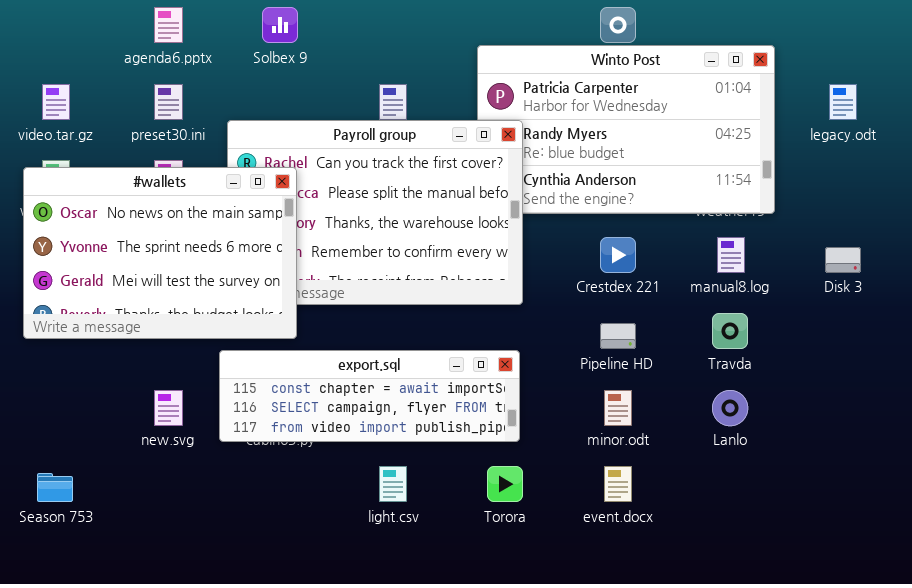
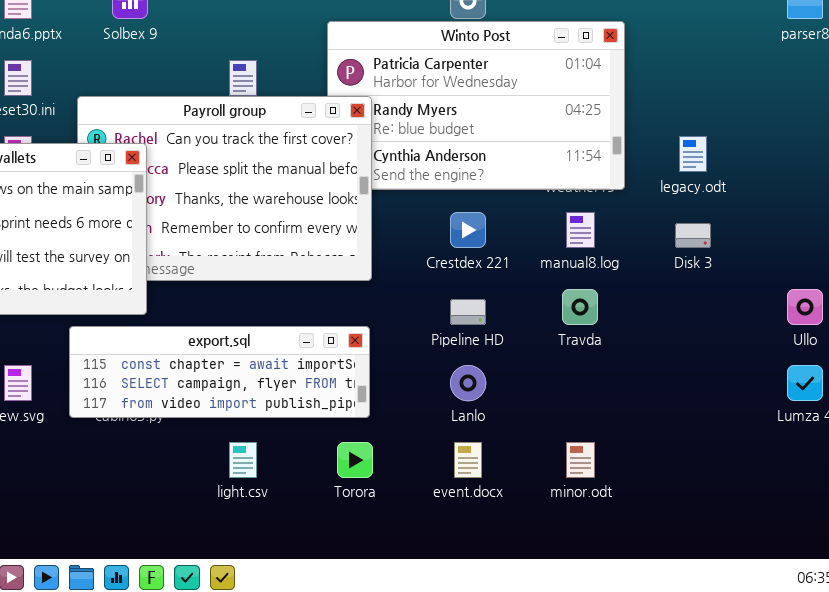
legacy.odt: [829,84,857,120] -> [679,136,707,172], moved
minor.odt: [604,390,632,426] -> [566,442,595,478], moved
Lanlo: [712,390,748,426] -> [450,365,486,401], moved

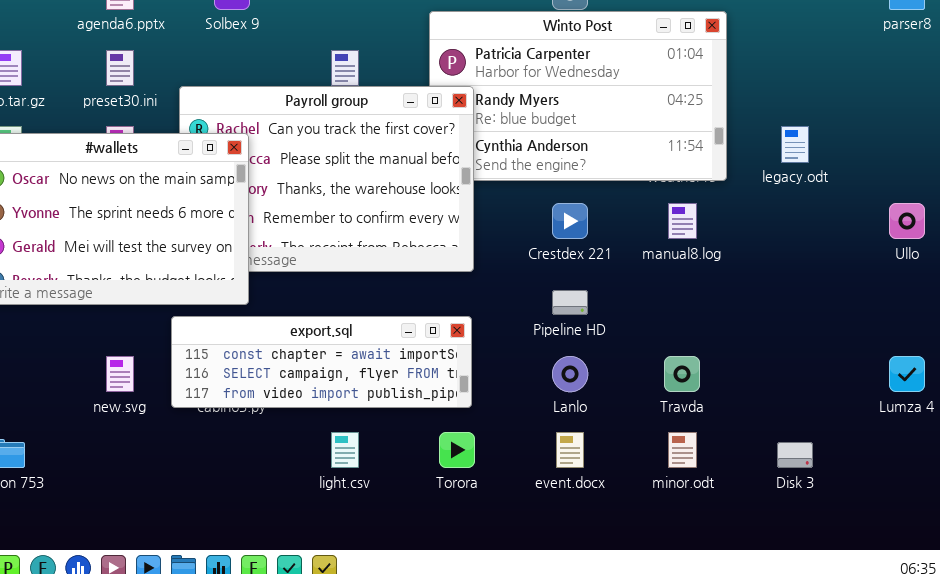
Disk 3: [675,223,711,248] -> [777,442,813,468], moved
Travda: [562,289,598,325] -> [664,356,700,392], moved
Ullo: [787,289,823,325] -> [889,203,925,239], moved

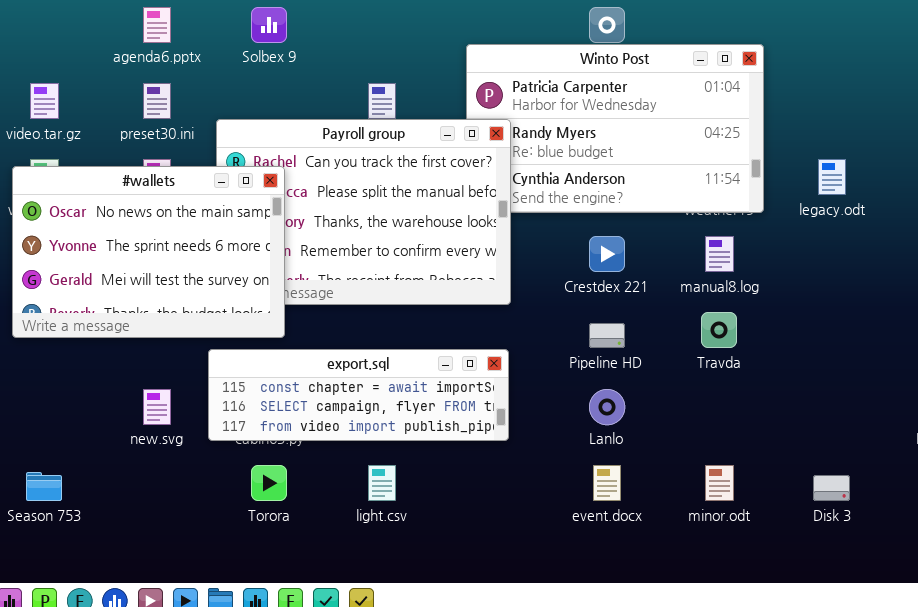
Travda: [664,356,700,392] -> [701,312,737,348], moved
Torora: [439,432,475,468] -> [251,465,287,501], moved

